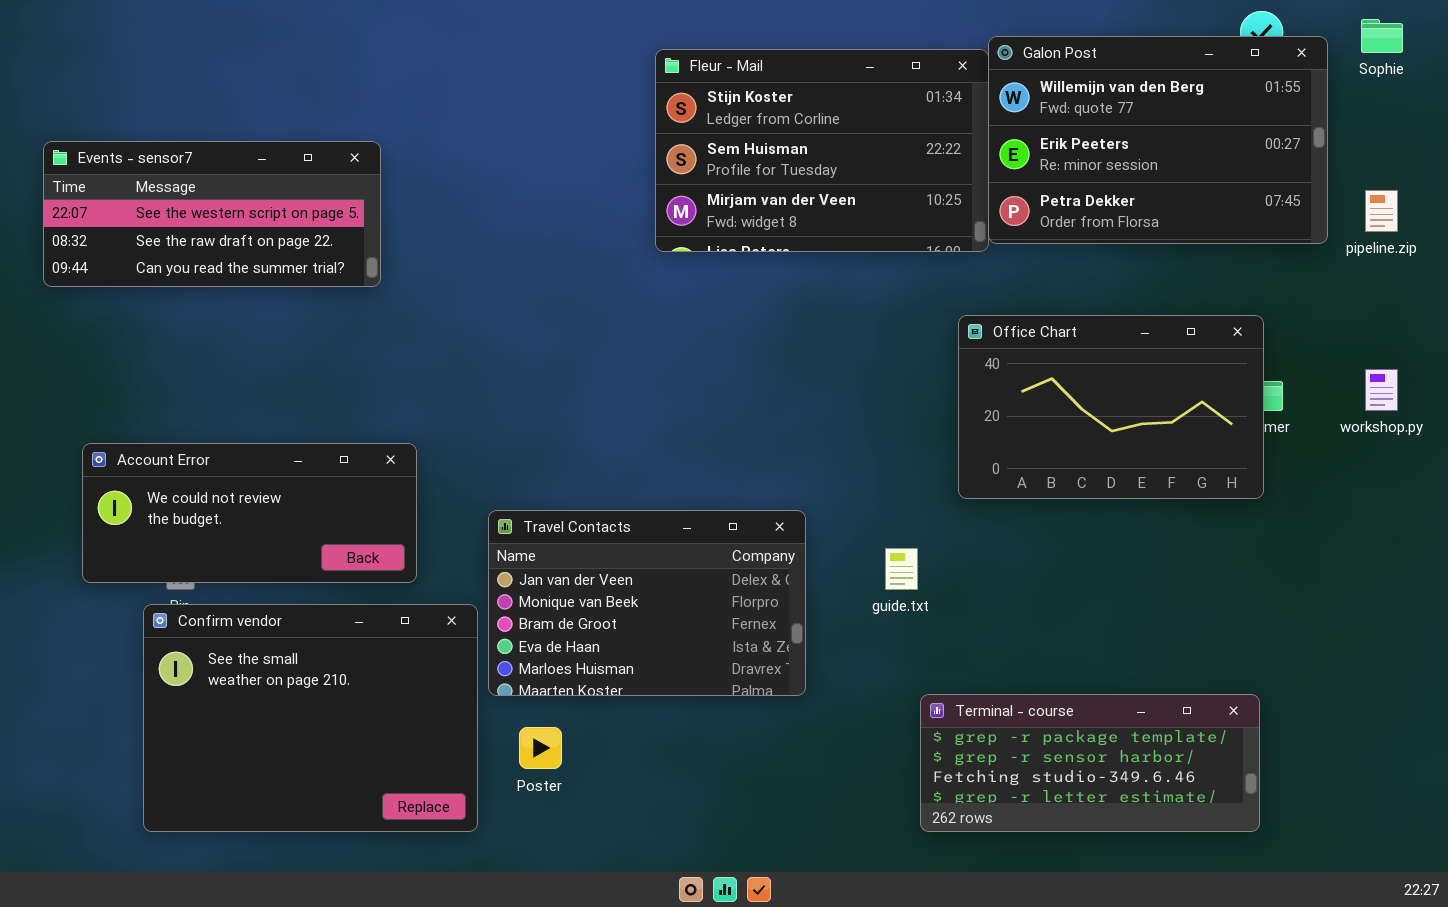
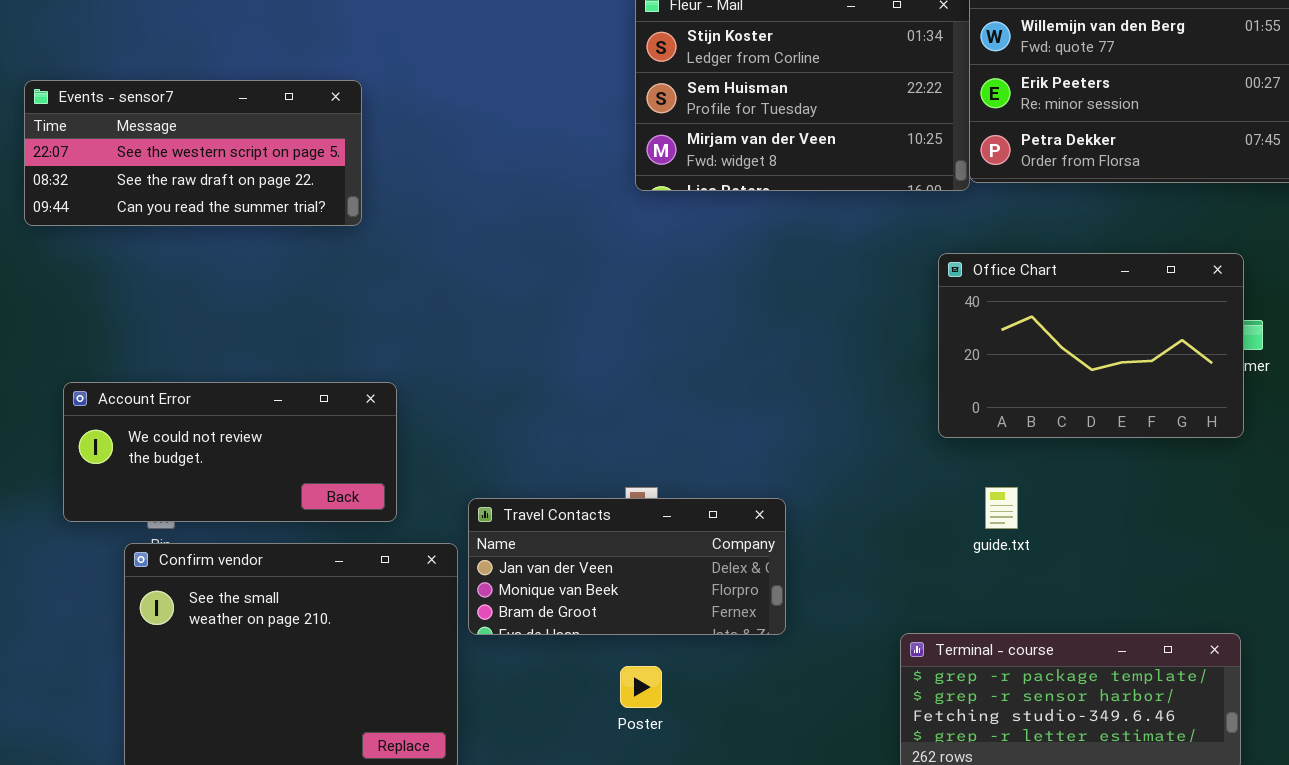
Travel Contacts: [488,510,806,696] -> [468,498,786,635], resized
guide.txt: [885,548,918,590] -> [985,487,1018,529], moved
Poster: [519,727,562,769] -> [620,666,662,708], moved

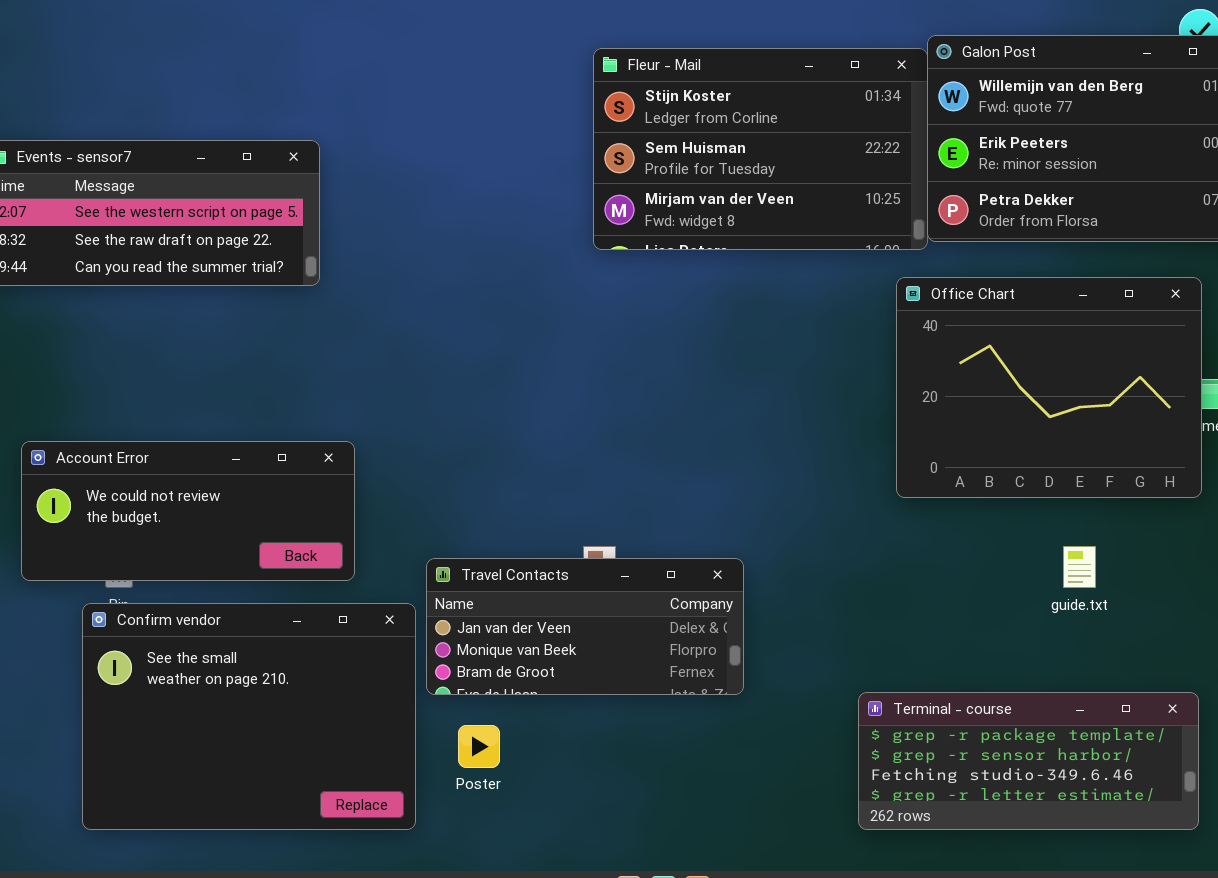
Office Chart: [938,253,1244,438] -> [896,277,1202,498], resized
guide.txt: [985,487,1018,529] -> [1063,546,1096,588], moved
Poster: [620,666,662,708] -> [458,725,500,768], moved

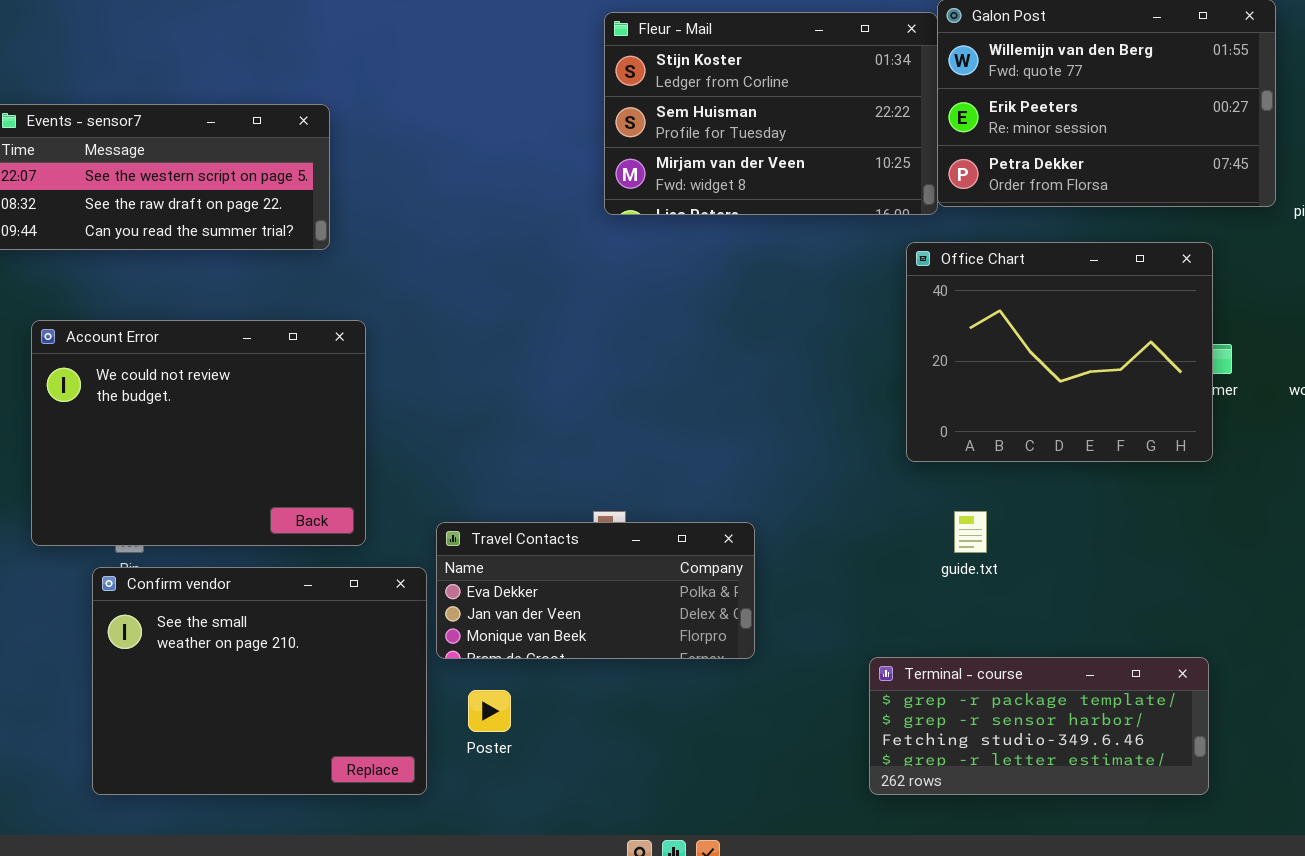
Account Error: [21,441,355,581] -> [31,320,366,546], resized
guide.txt: [1063,546,1096,588] -> [954,511,987,553], moved
Travel Contacts: [426,558,744,695] -> [436,522,755,659], scrolled up 1 row

